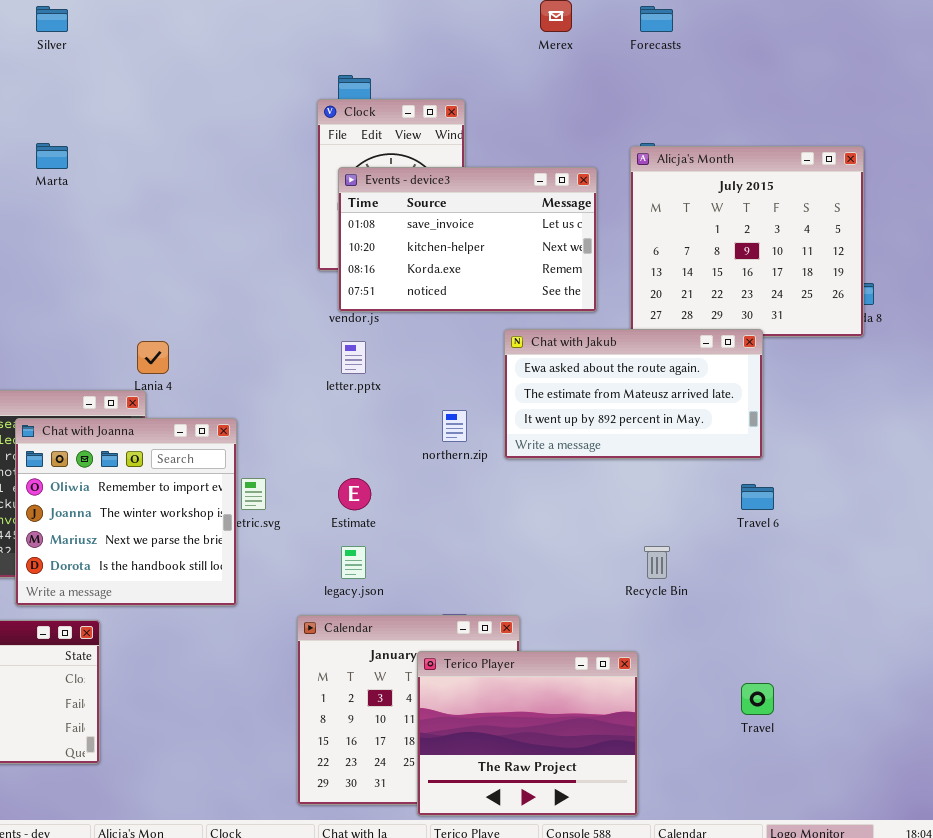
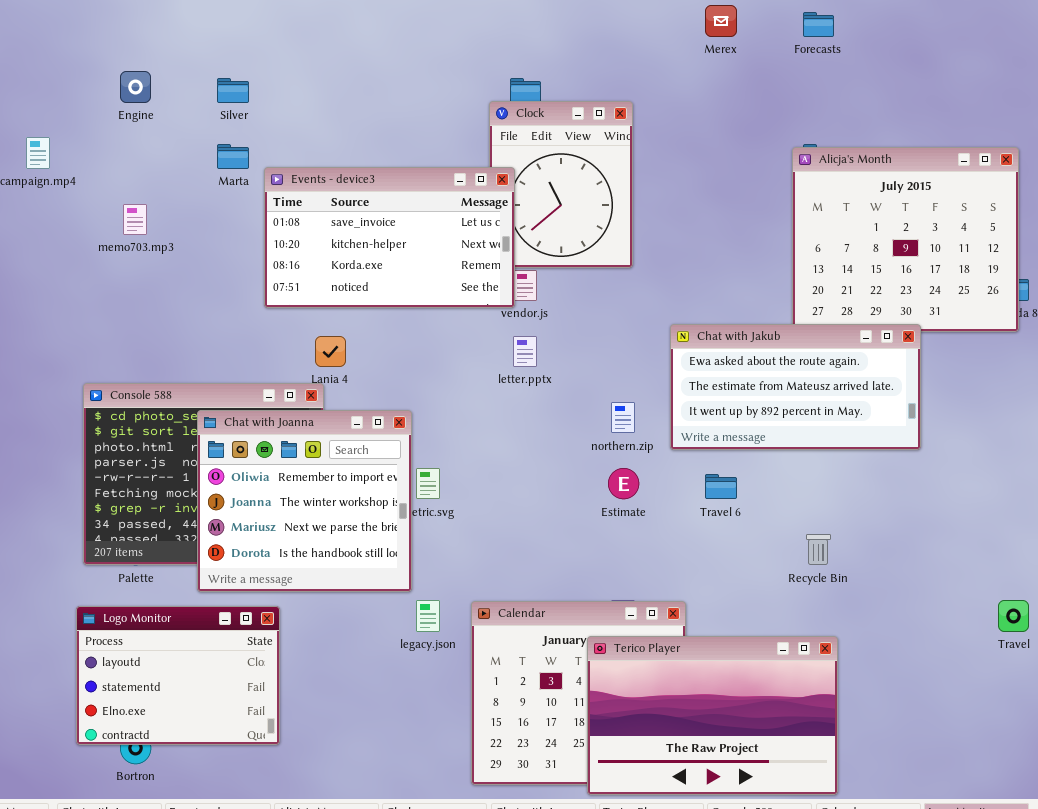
Silver: [36,6,68,32] -> [217,78,249,103], moved
Events - device3: [338,167,597,312] -> [264,167,515,308], moved
Estimate: [338,478,371,510] -> [608,468,639,499], moved
Travel 6: [741,484,774,510] -> [705,474,737,499], moved
legacy.json: [341,546,366,579] -> [416,600,440,632], moved
Terico Player: [417,651,638,816] -> [587,636,838,795], resized
Travel: [741,683,774,715] -> [998,600,1029,632], moved

